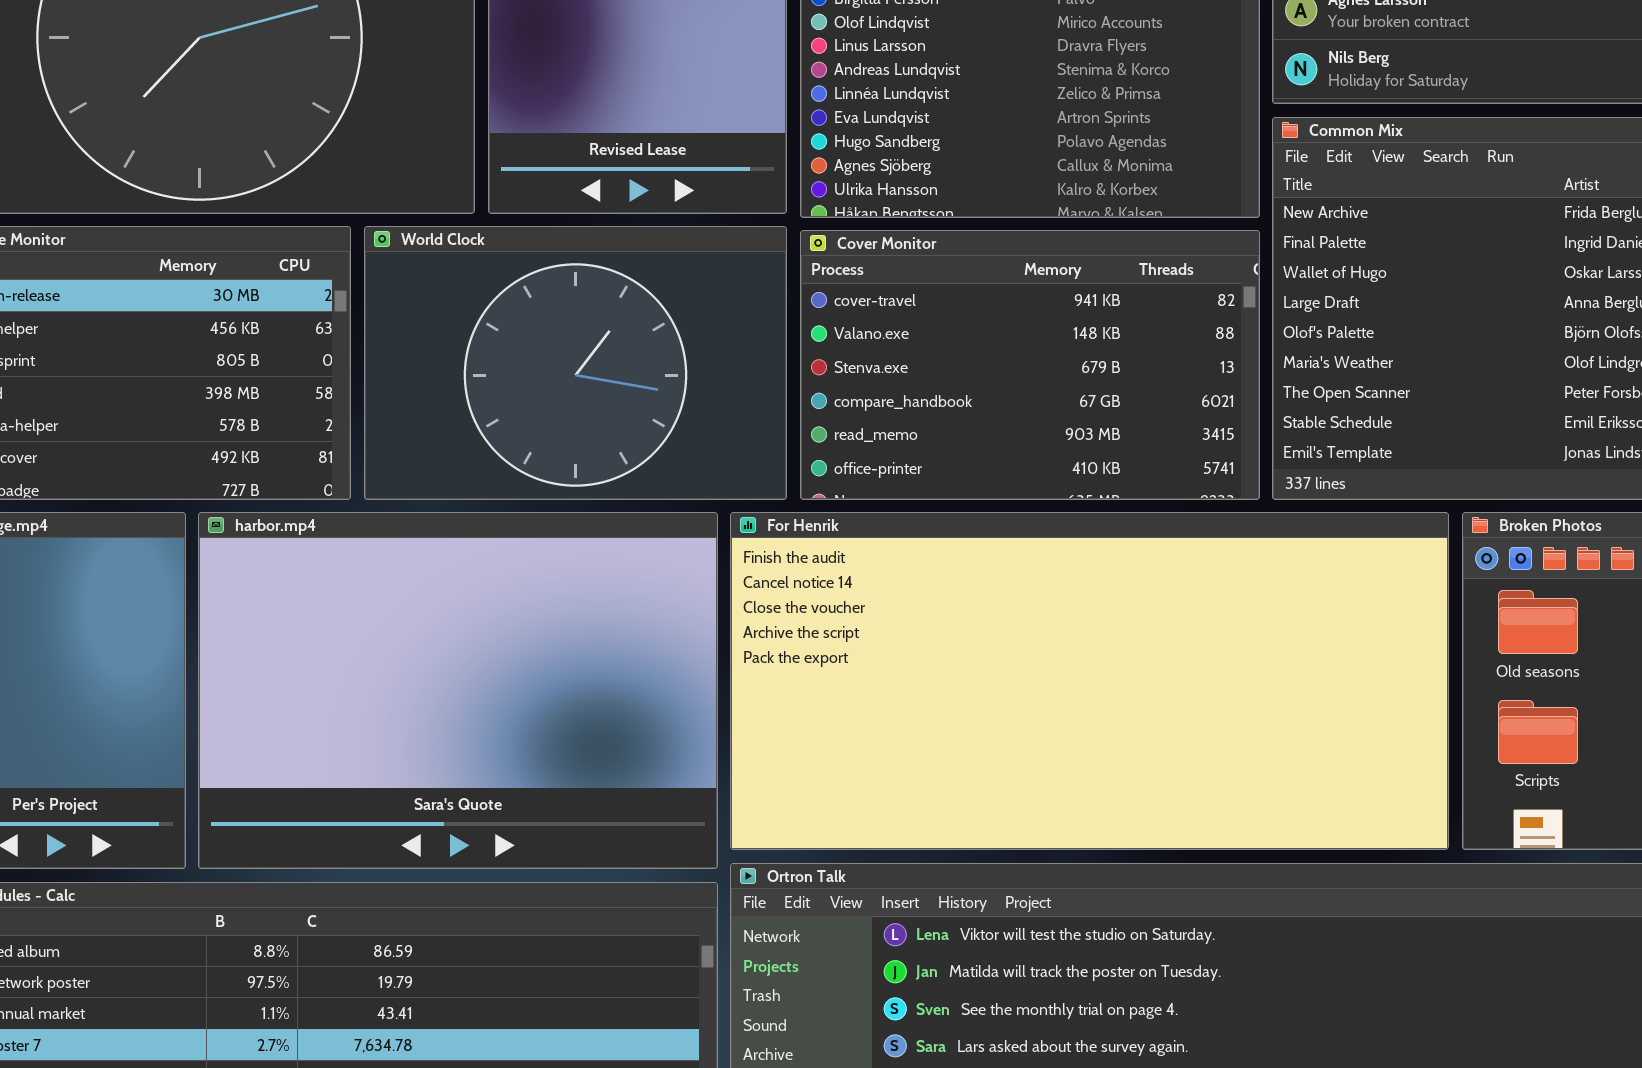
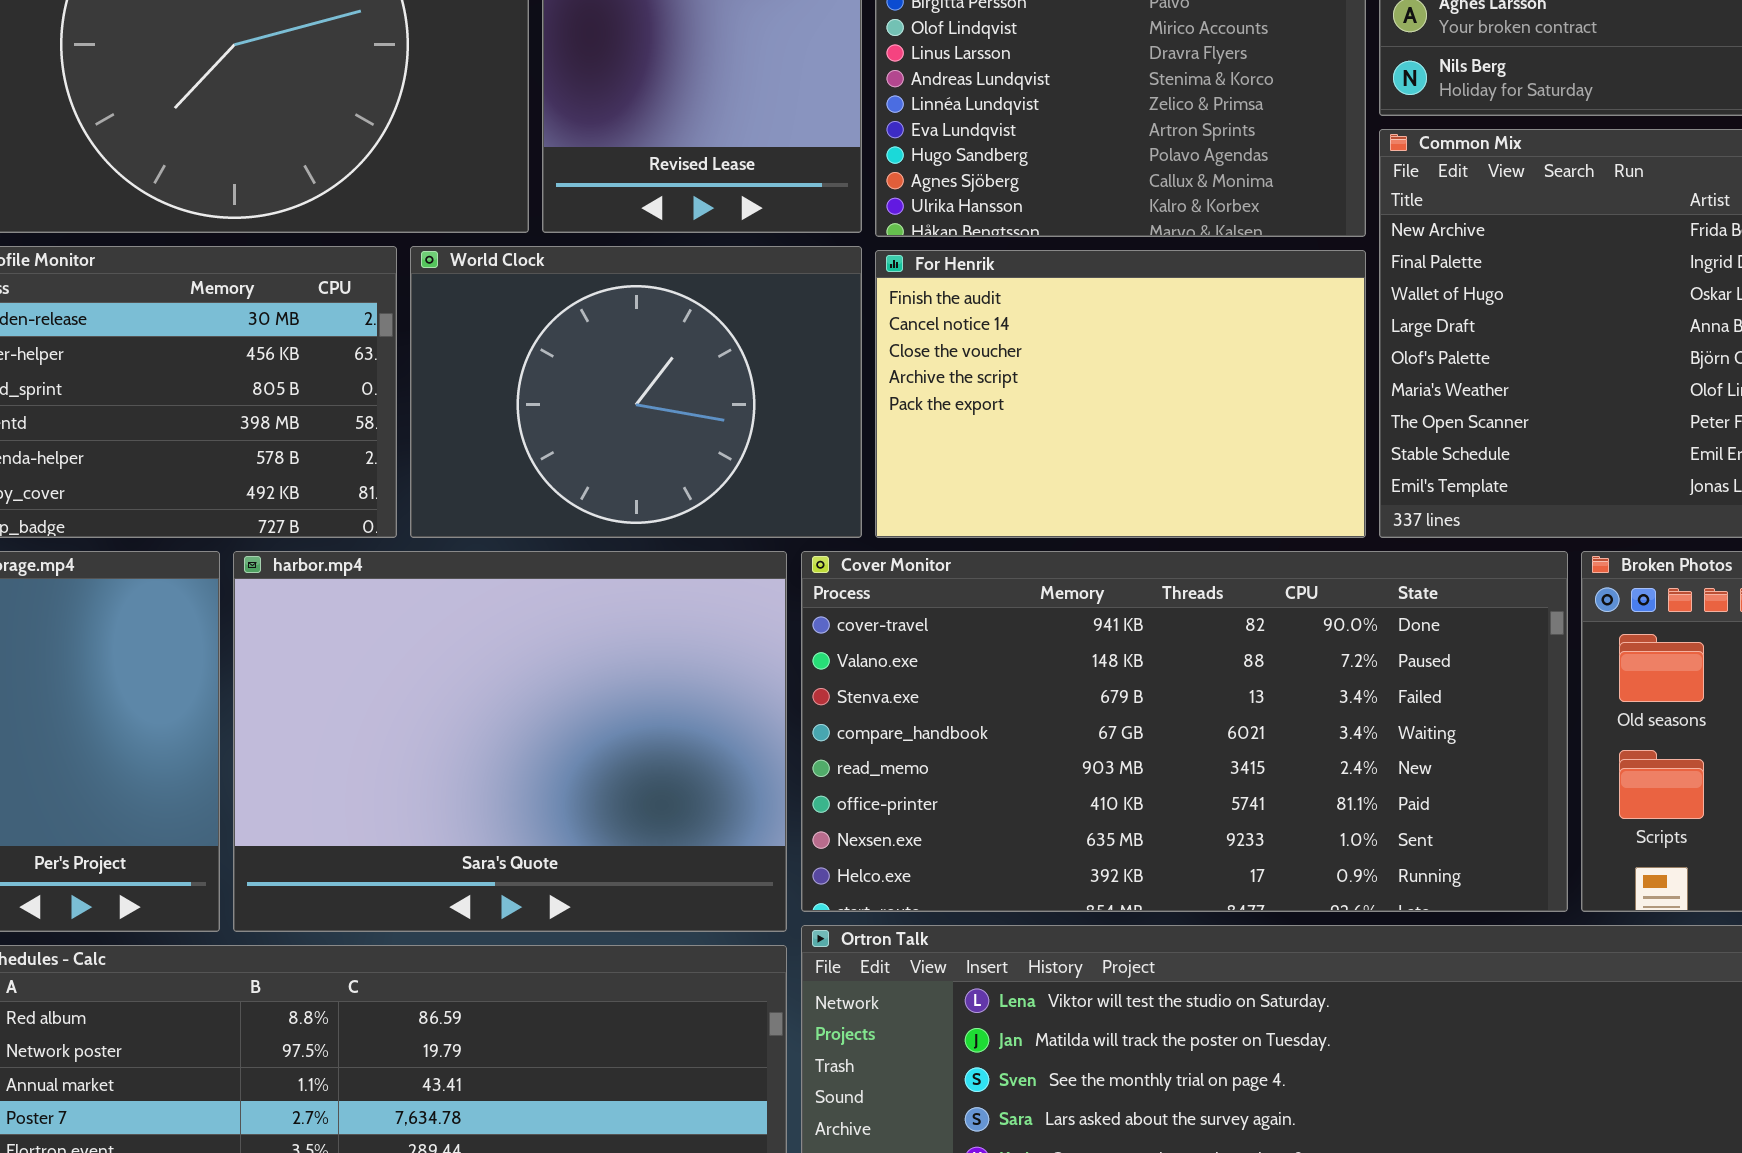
Cover Monitor: [800,230,1260,500] -> [801,551,1568,912], moved, resized
For Henrik: [730,512,1449,850] -> [875,250,1366,538], moved, resized

